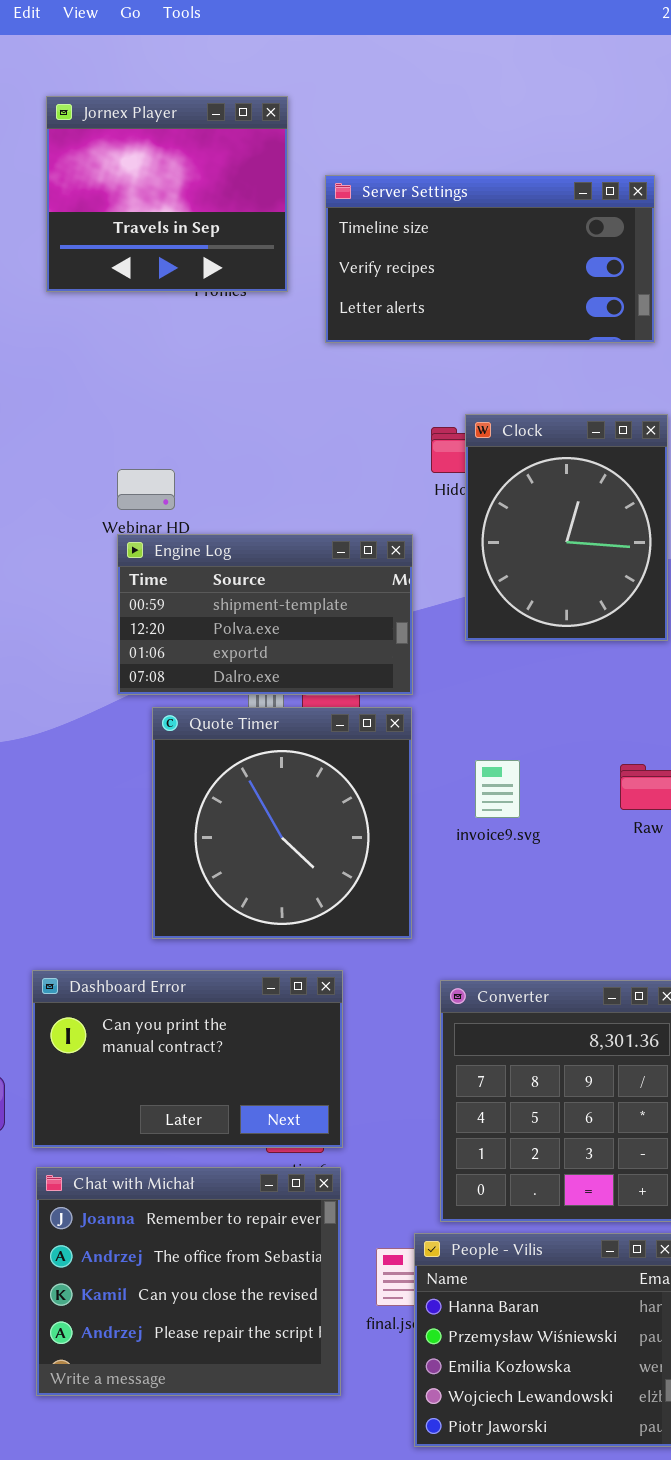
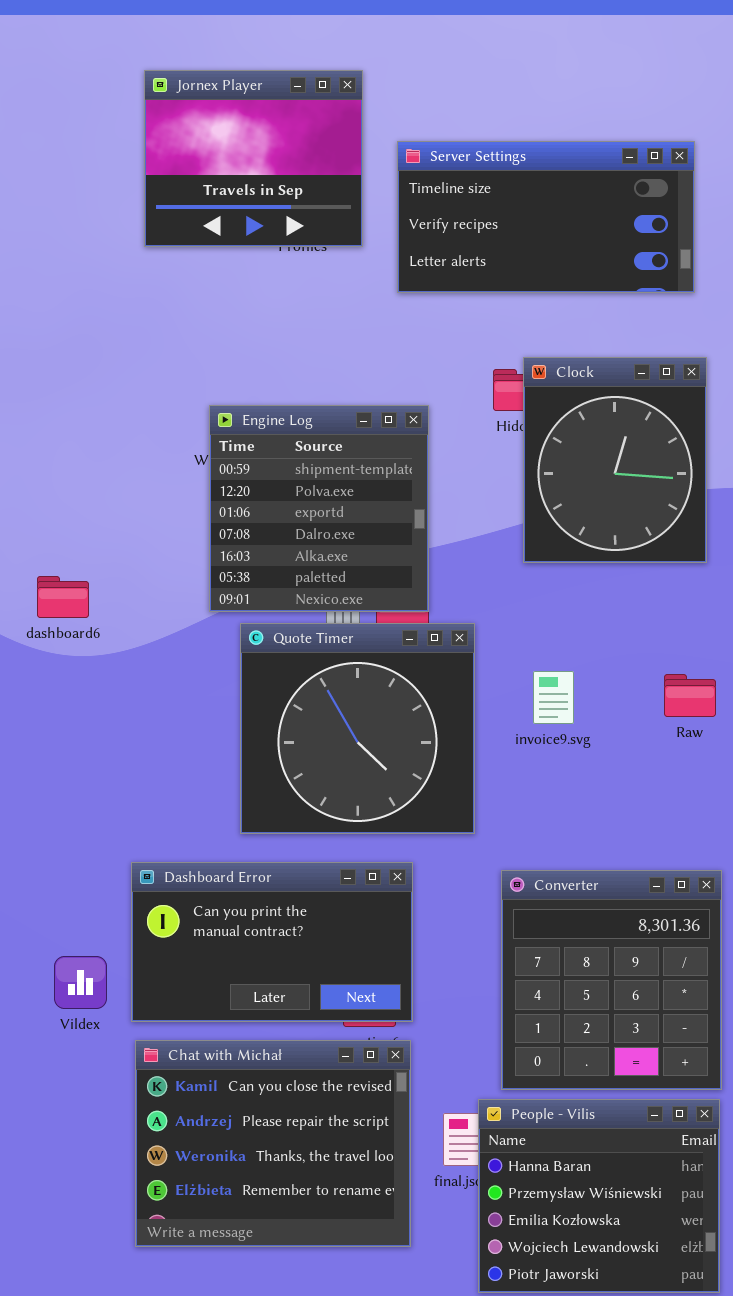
Engine Log: [117,534,413,695] -> [209,405,429,612], resized
Chat with Michał: [36,1167,341,1396] -> [135,1040,411,1247], scrolled down 2 rows

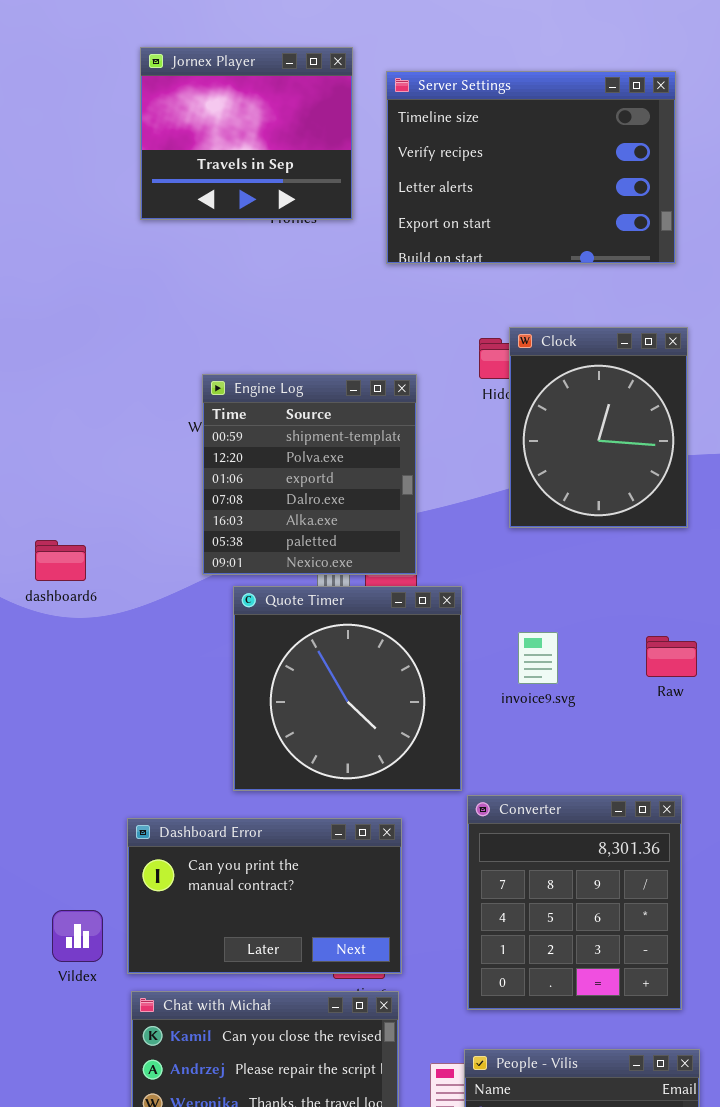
Server Settings: [397,141,695,293] -> [386,71,676,264], resized
Converter: [501,870,722,1090] -> [467,795,682,1010], moved

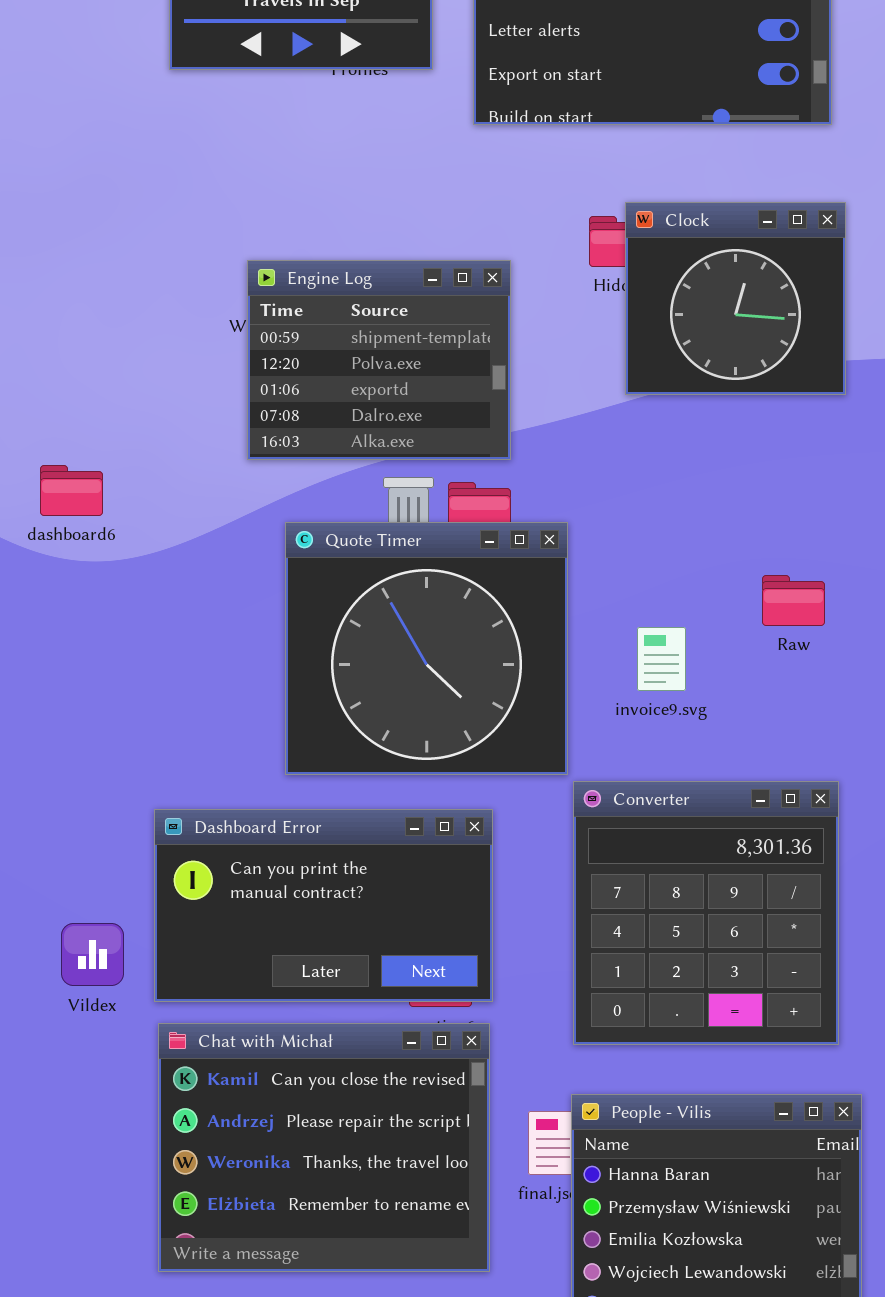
Clock: [509,327,688,528] -> [625,202,846,395], resized
Engine Log: [202,374,417,575] -> [247,260,511,460], resized
invoice9.svg: [518,632,558,684] -> [637,627,686,691], moved
Raw: [646,636,697,677] -> [762,575,825,626], moved

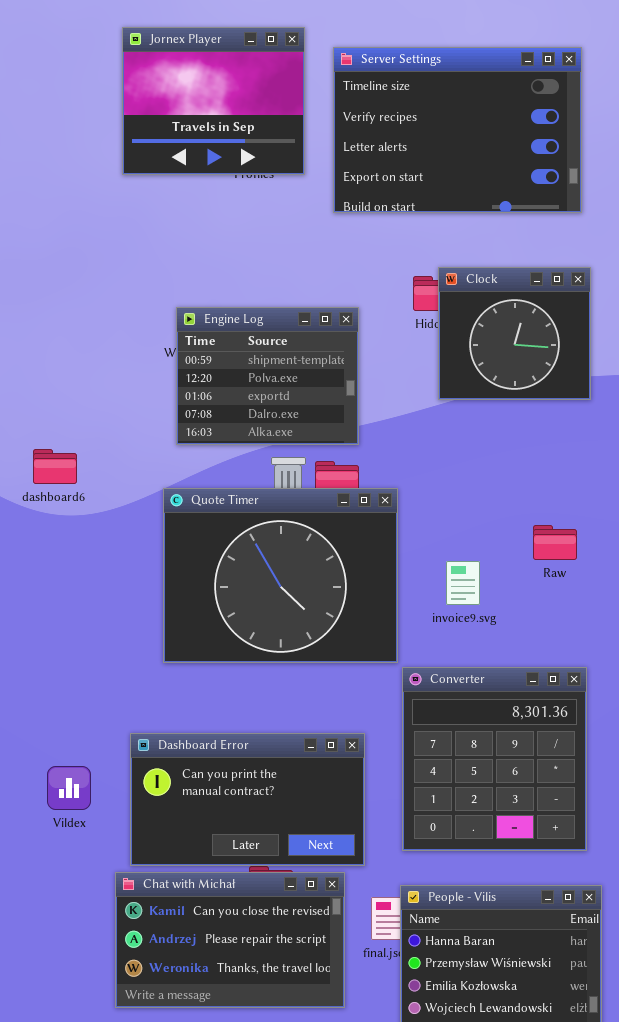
Quote Timer: [285,522,568,775] -> [163,488,398,663], resized
Dashboard Error: [154,809,493,1002] -> [130,733,365,866], moved
Chat with Michał: [158,1023,490,1272] -> [115,872,345,1008], resized

